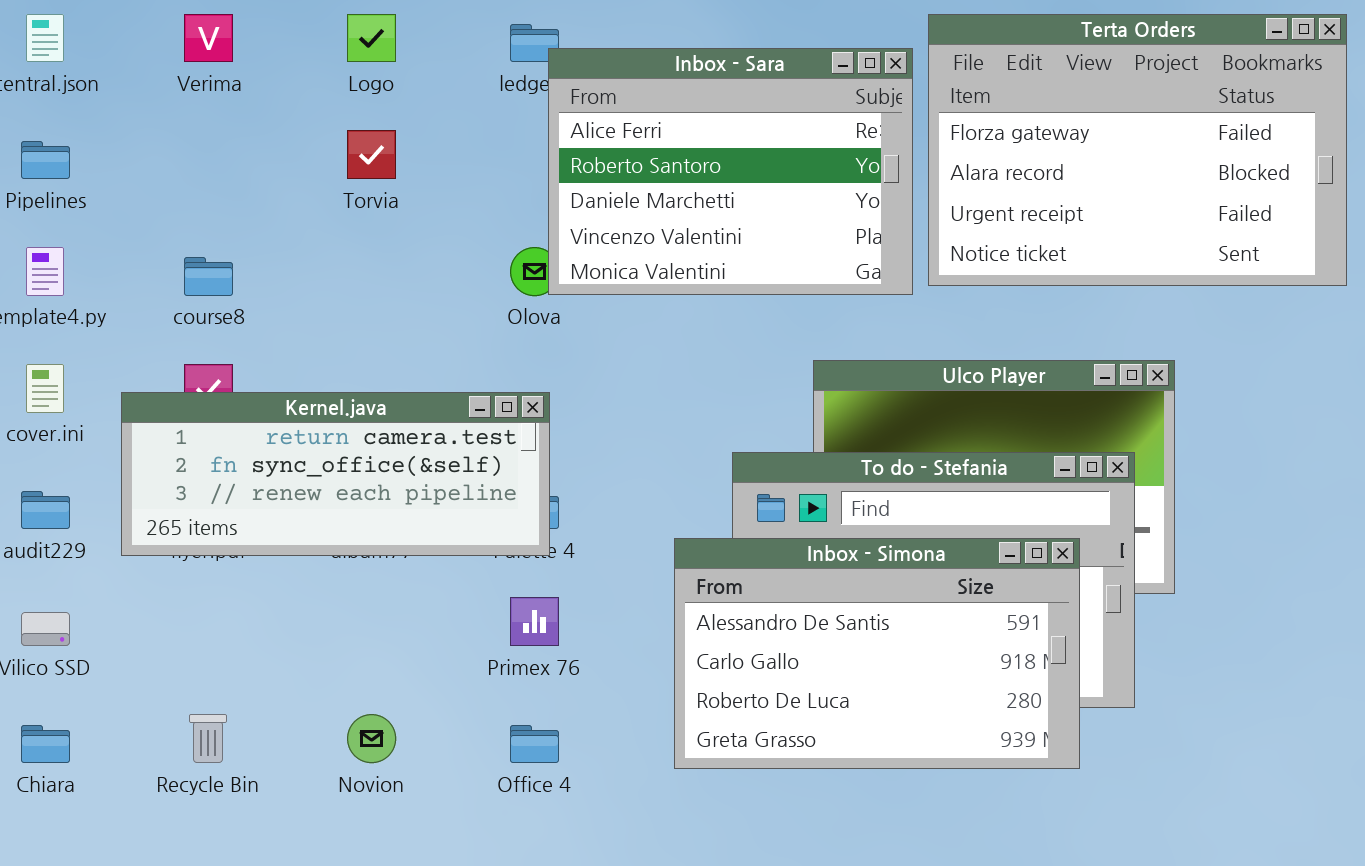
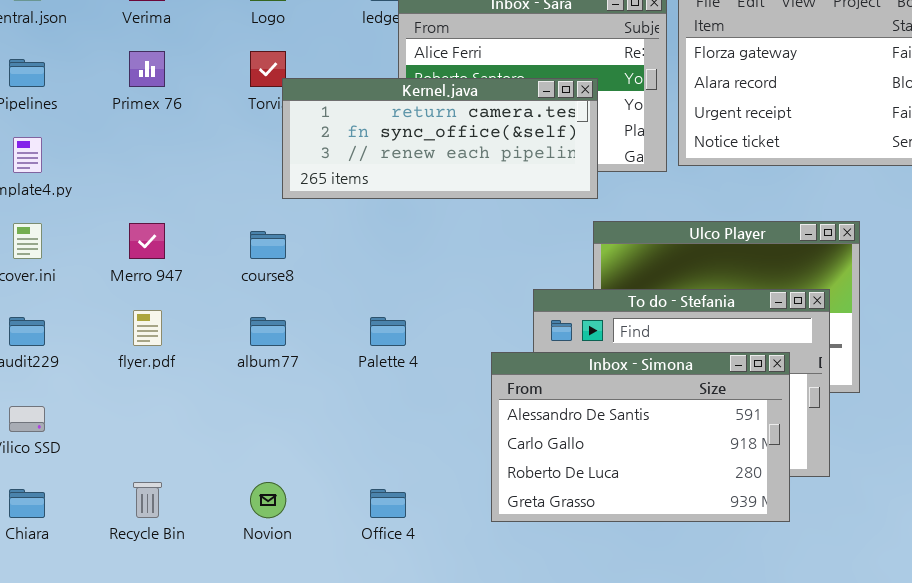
course8: [184,257,233,296] -> [250,231,286,259], moved
Kernel.java: [121,392,550,556] -> [282,78,598,199], moved
Primex 76: [510,597,559,646] -> [129,51,165,87], moved

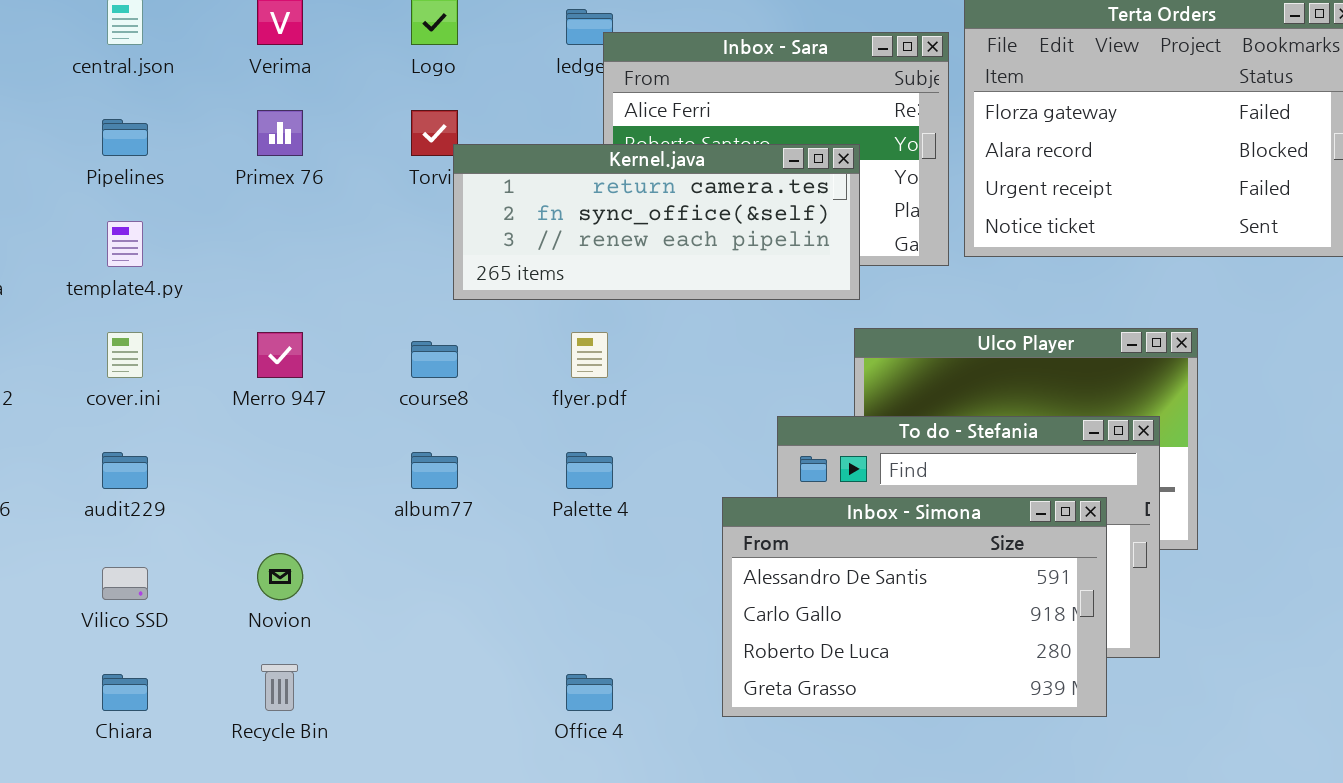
flyer.pdf: [133,310,162,346] -> [571,332,608,378], moved
Novion: [250,482,286,518] -> [257,553,303,600], moved

